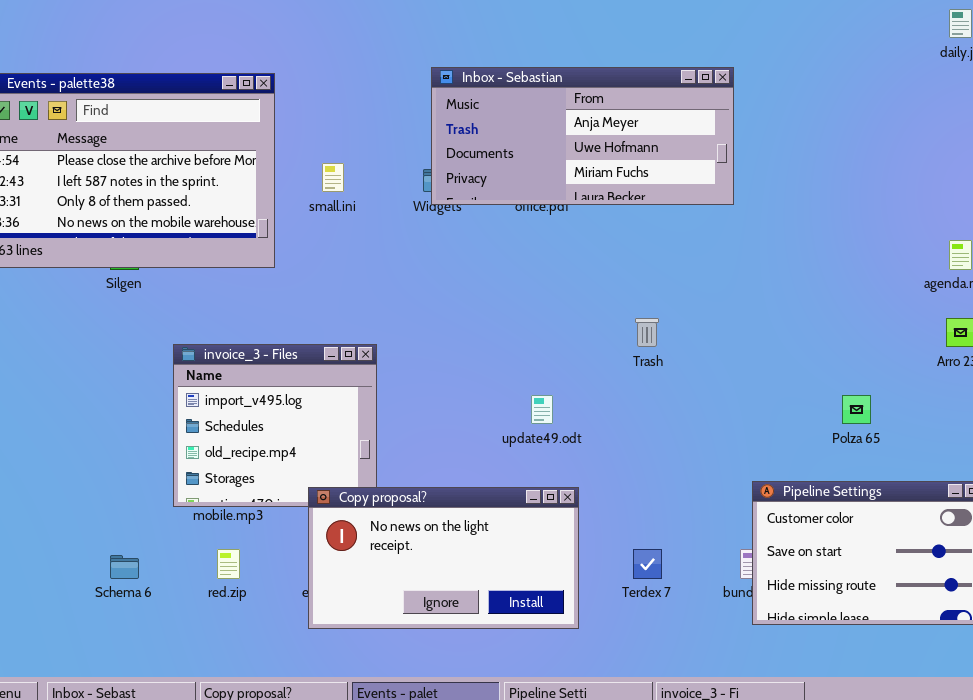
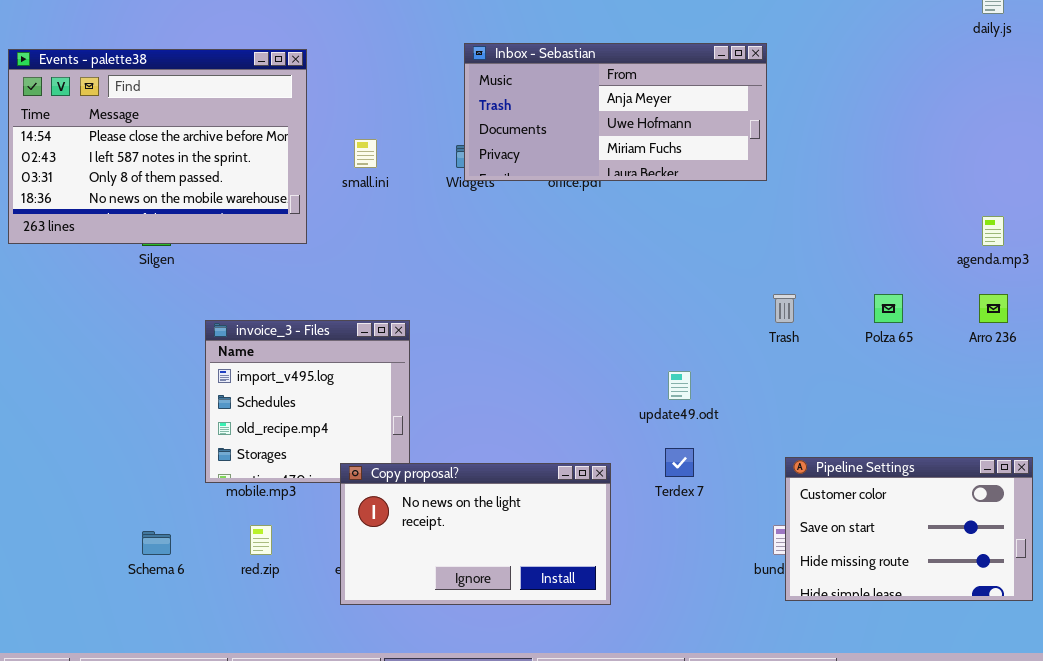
Trash: [635,318,659,347] -> [773,294,796,323], moved
update49.odt: [531,395,553,424] -> [668,371,691,400], moved
Polza 65: [842,395,871,424] -> [874,294,903,323], moved
Terdex 7: [633,549,662,579] -> [665,448,694,477], moved

